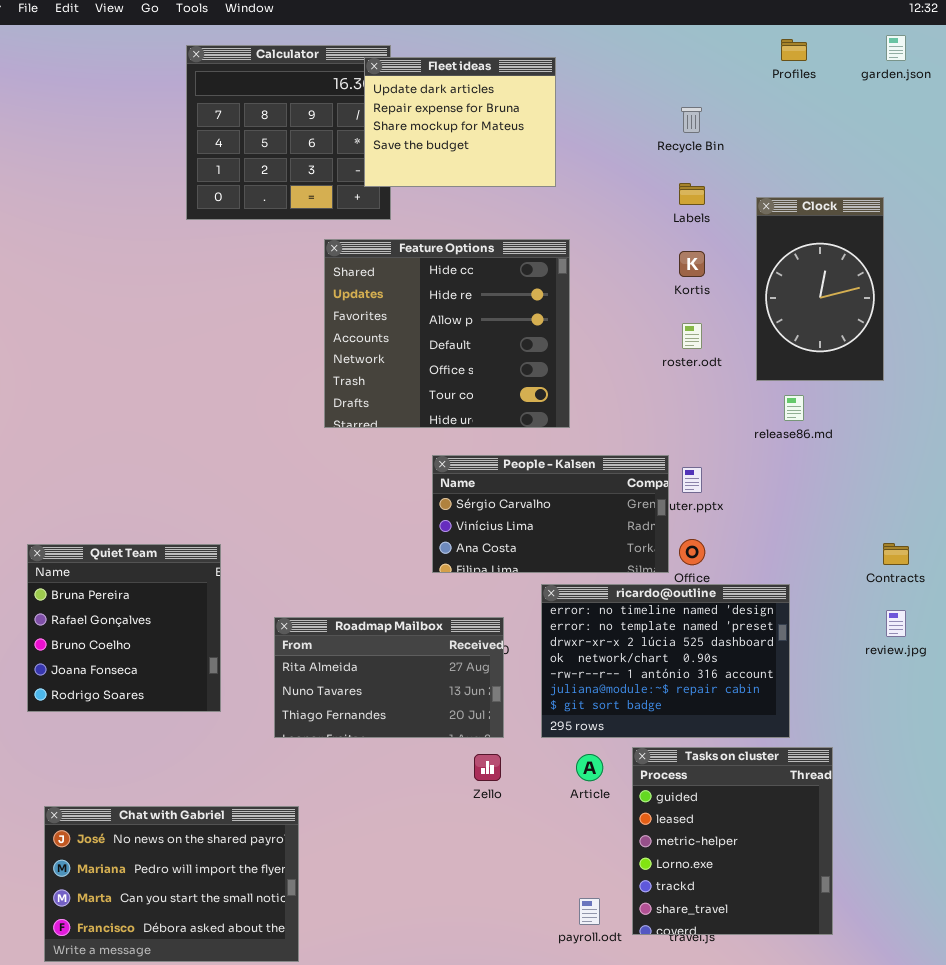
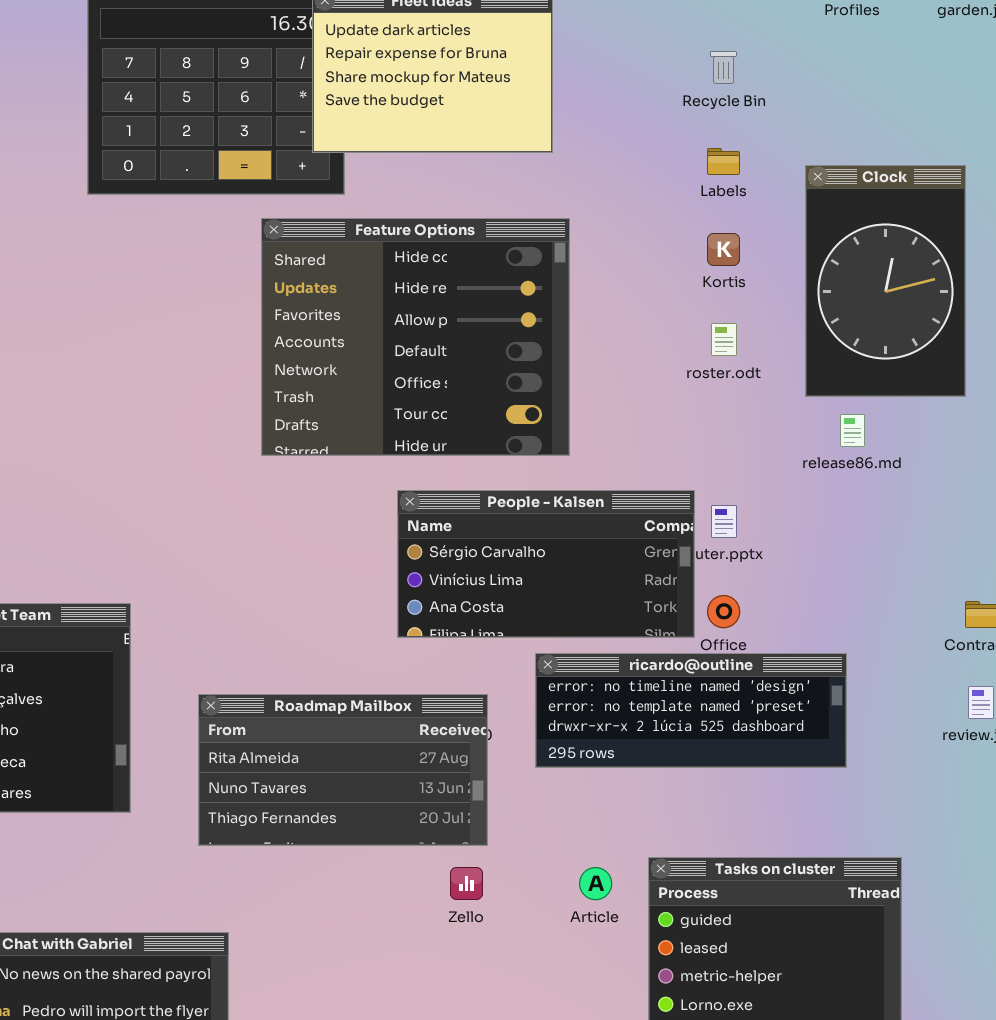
ricardo@outline: [541,584,790,738] -> [535,653,847,768], resized

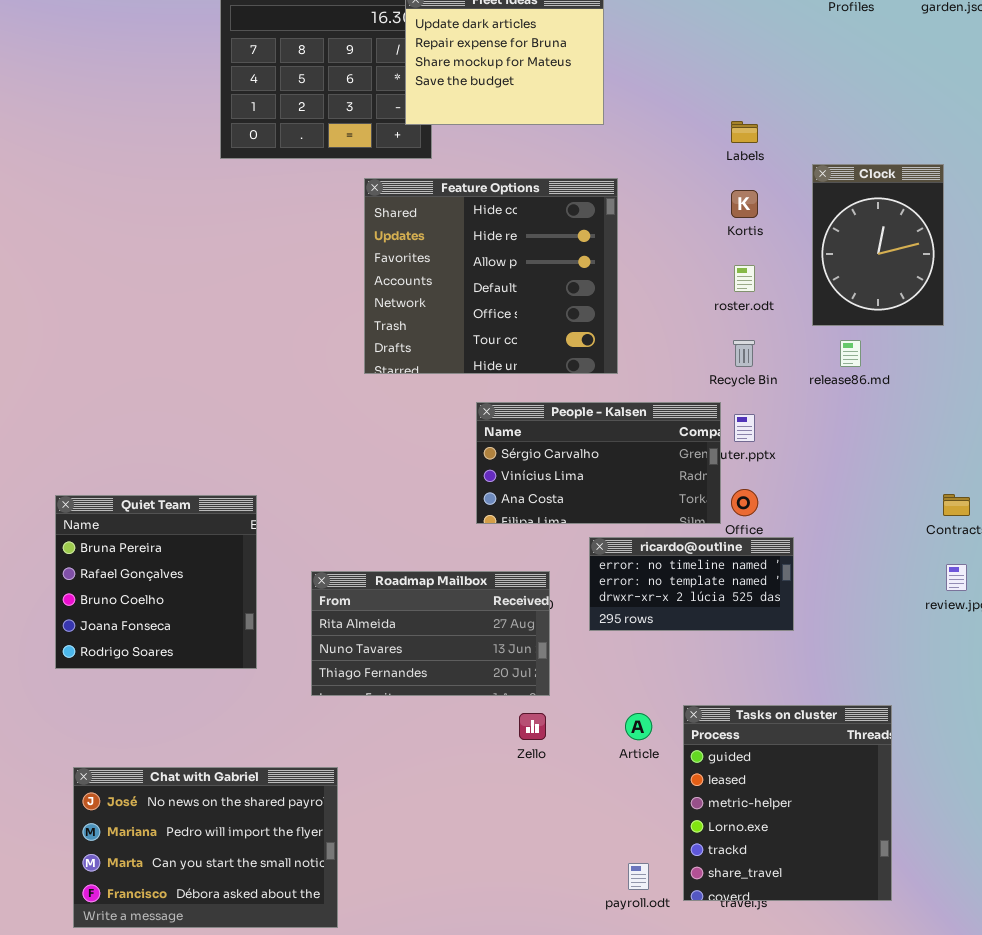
Recycle Bin: [710,51,737,84] -> [733,340,755,367], moved
Clock: [805,165,966,397] -> [812,164,944,326], resized
ricardo@outline: [535,653,847,768] -> [589,537,794,631], resized

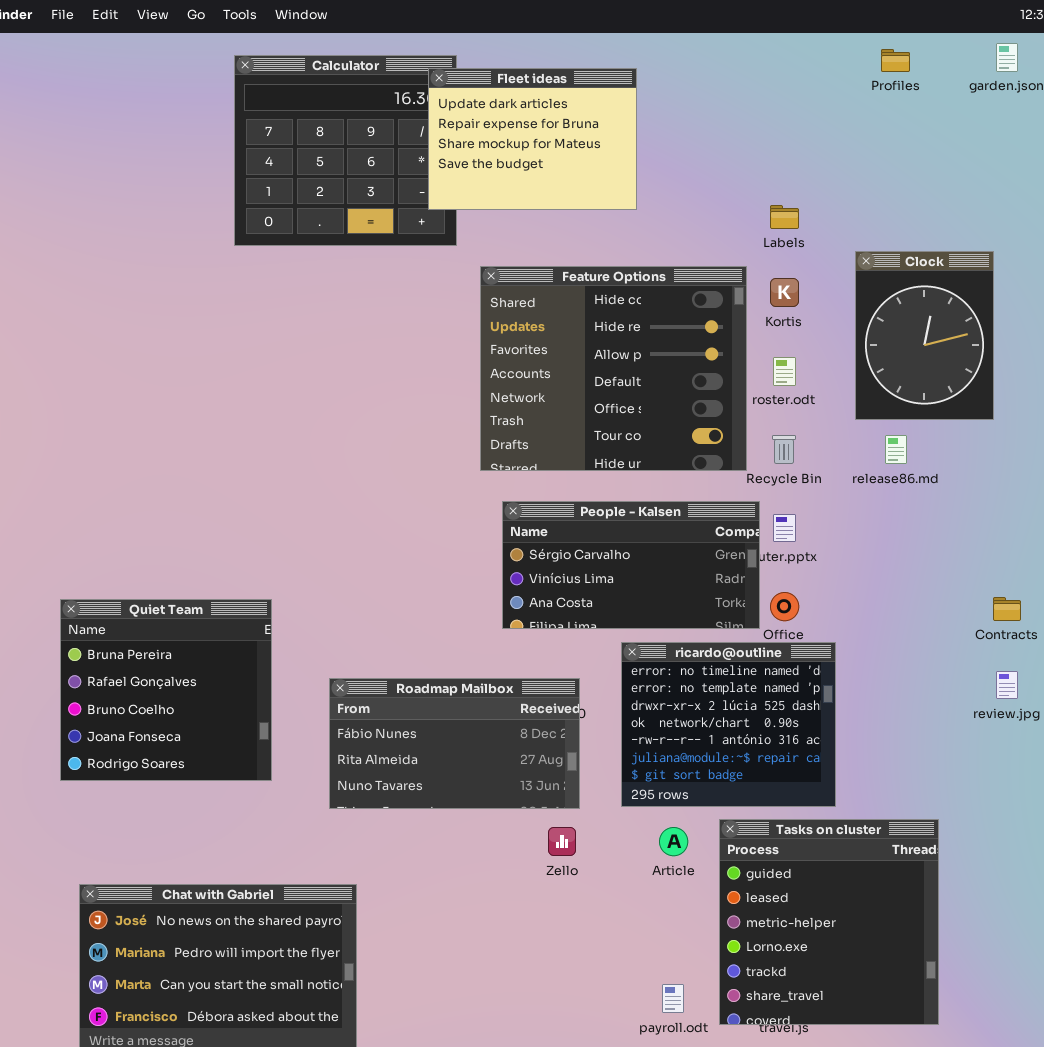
Feature Options: [364,178,618,374] -> [480,266,747,471], moved
ricardo@outline: [589,537,794,631] -> [621,642,836,807], resized
Roadmap Mailbox: [311,571,550,696] -> [329,678,580,809], scrolled up 1 row

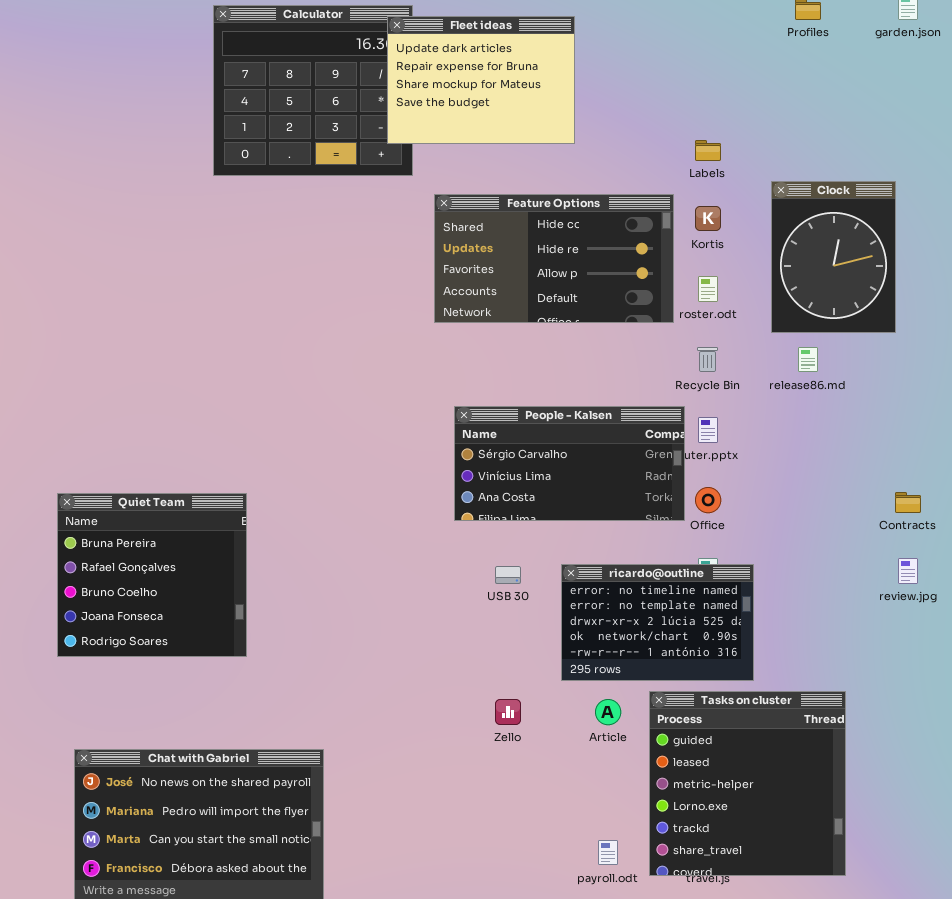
Feature Options: [480,266,747,471] -> [434,194,674,323], resized
ricardo@outline: [621,642,836,807] -> [561,564,754,681], resized
Roadmap Mailbox: [329,678,580,809] -> none, closed

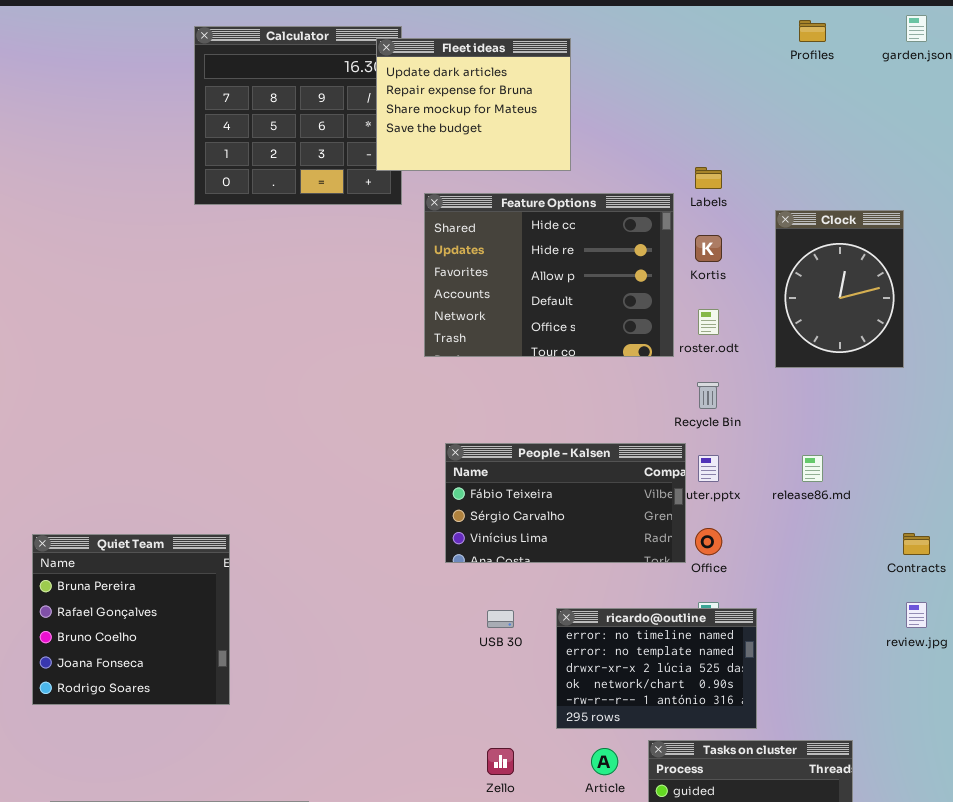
Feature Options: [434,194,674,323] -> [424,193,674,357], resized
release86.md: [798,347,818,372] -> [802,455,823,482], moved
People - Kalsen: [454,406,685,521] -> [445,443,686,563], scrolled up 1 row

